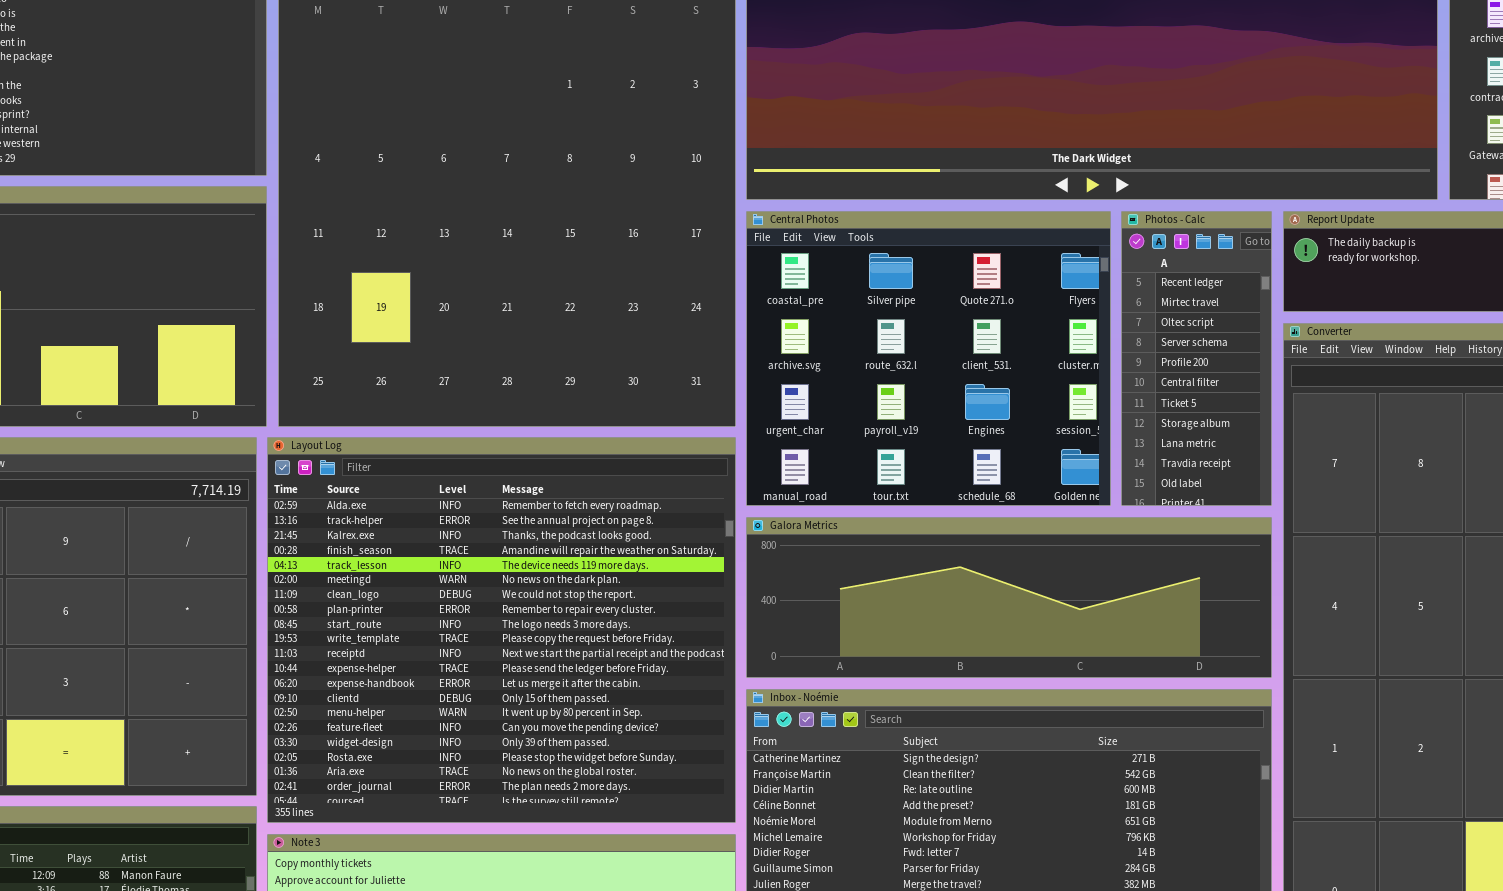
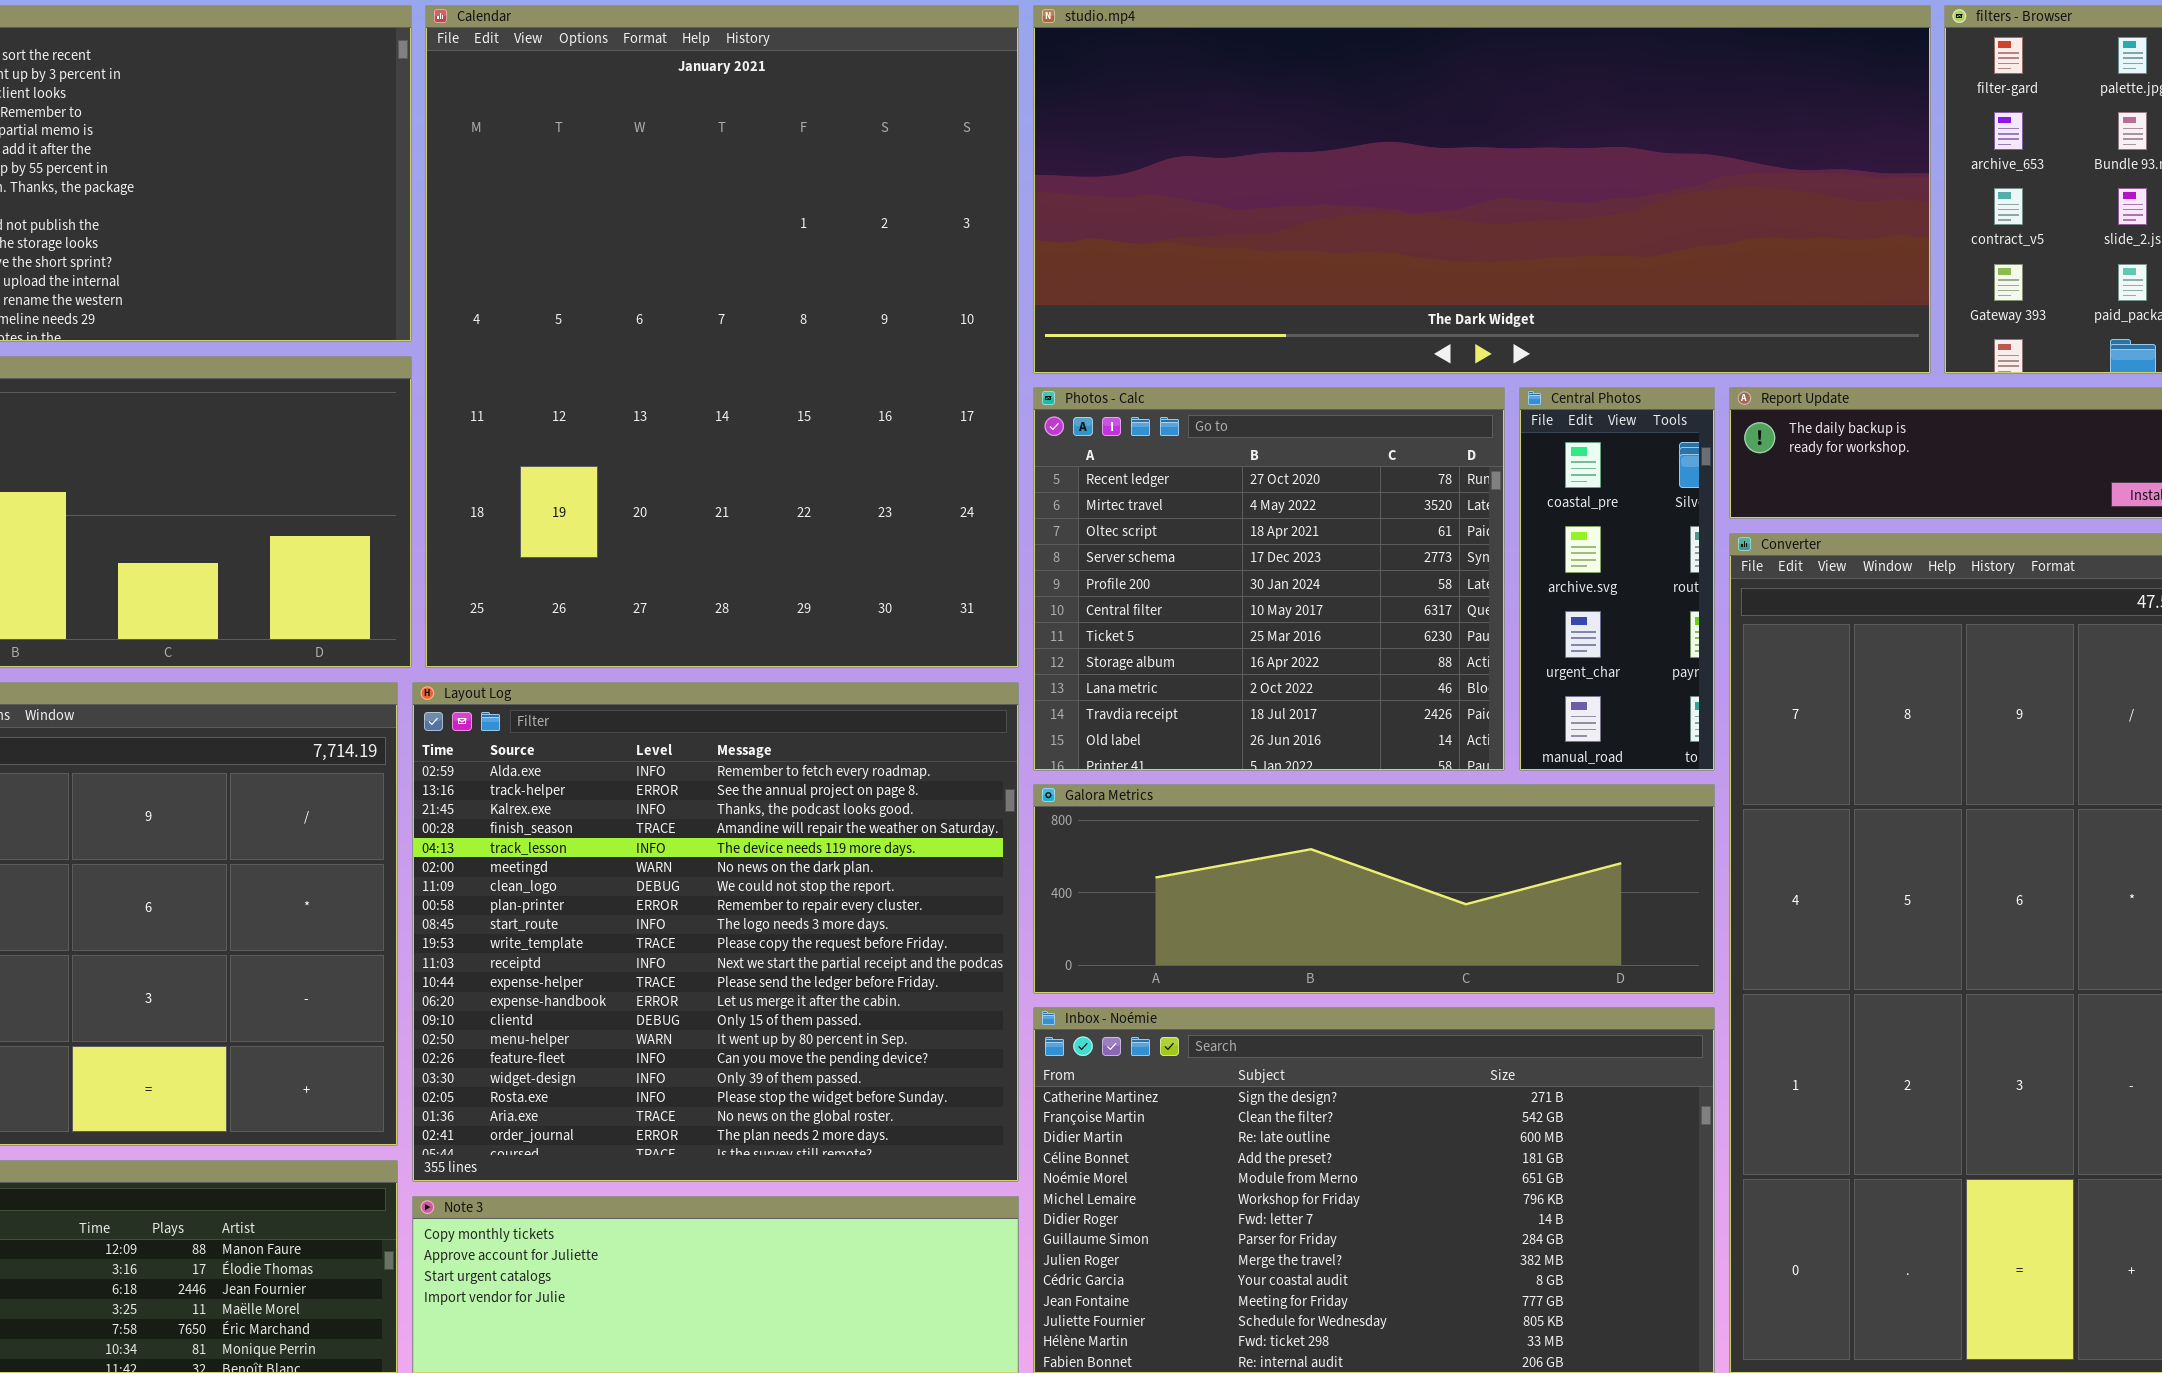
Central Photos: [746,211,1111,506] -> [1519,387,1715,771], moved, resized
Photos - Calc: [1121,211,1272,506] -> [1033,387,1505,771], moved, resized

